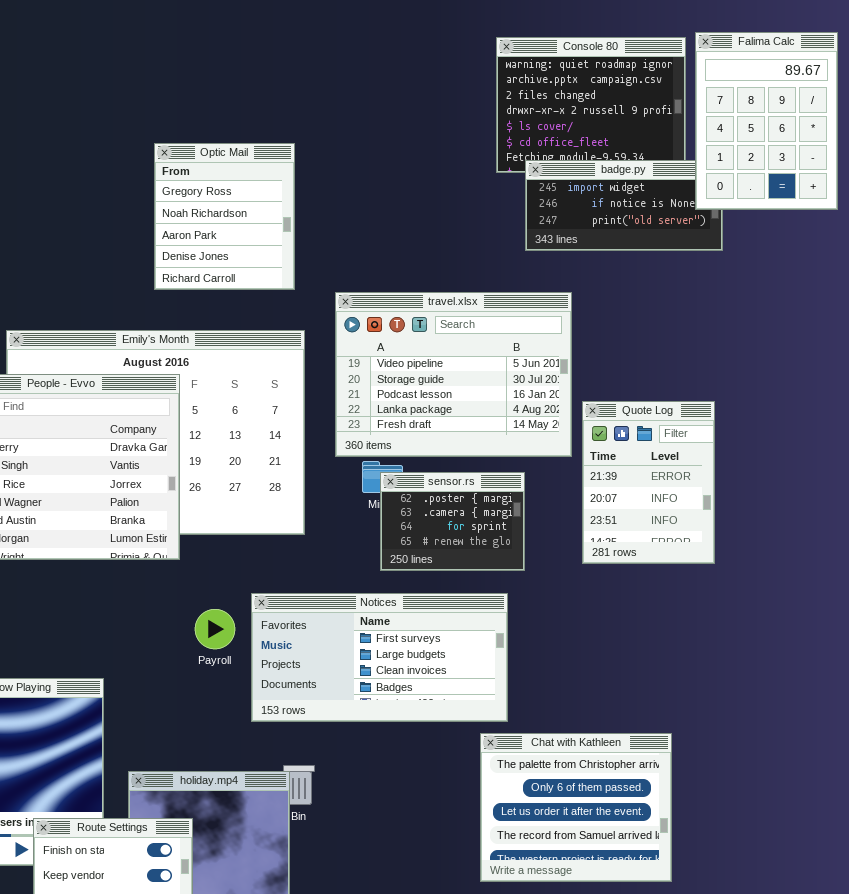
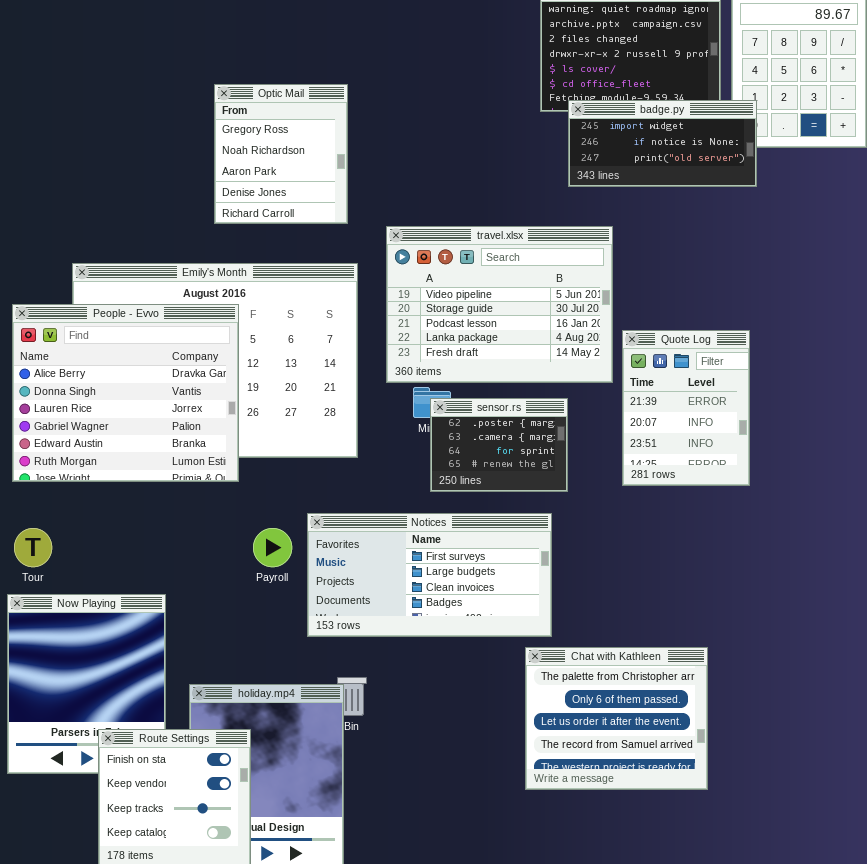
badge.py: [525,160,723,251] -> [568,100,757,187], raised

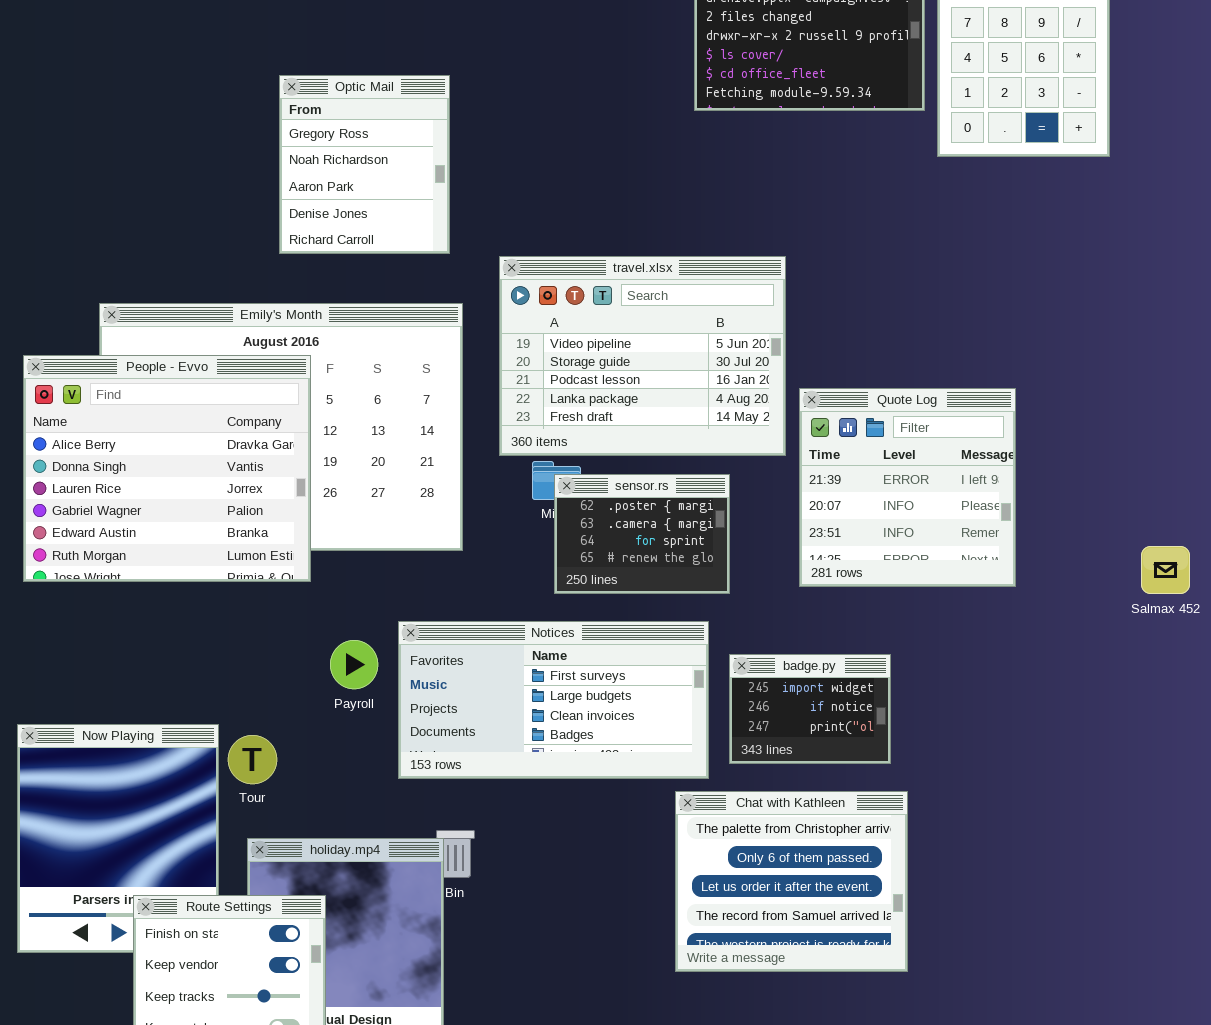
badge.py: [568,100,757,187] -> [729,654,891,764], moved, resized
Quote Log: [622,330,750,486] -> [799,388,1016,587], resized
Tour: [14,528,52,567] -> [228,735,277,784], moved

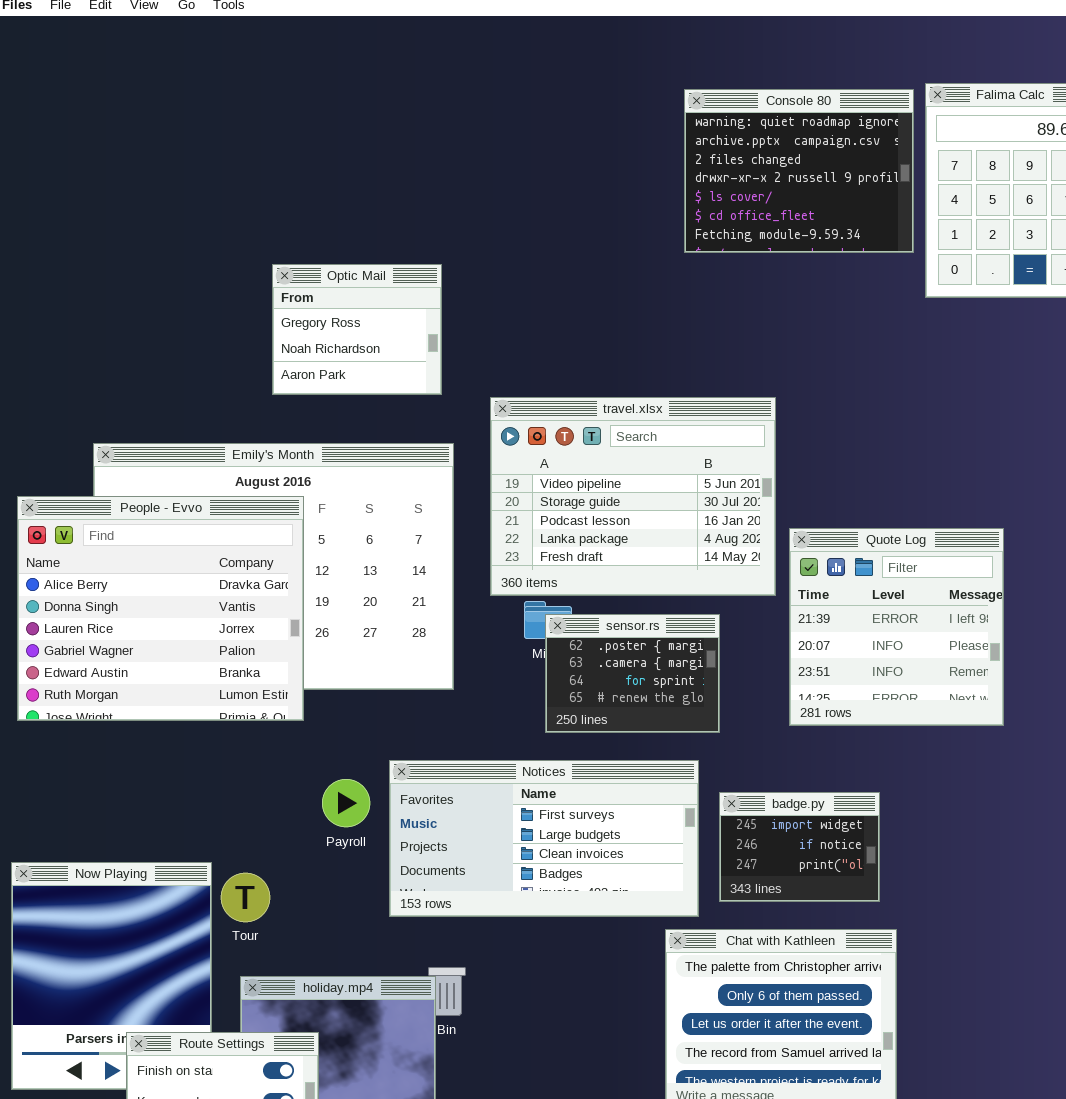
Optic Mail: [279,75,450,254] -> [272,264,442,395], resized

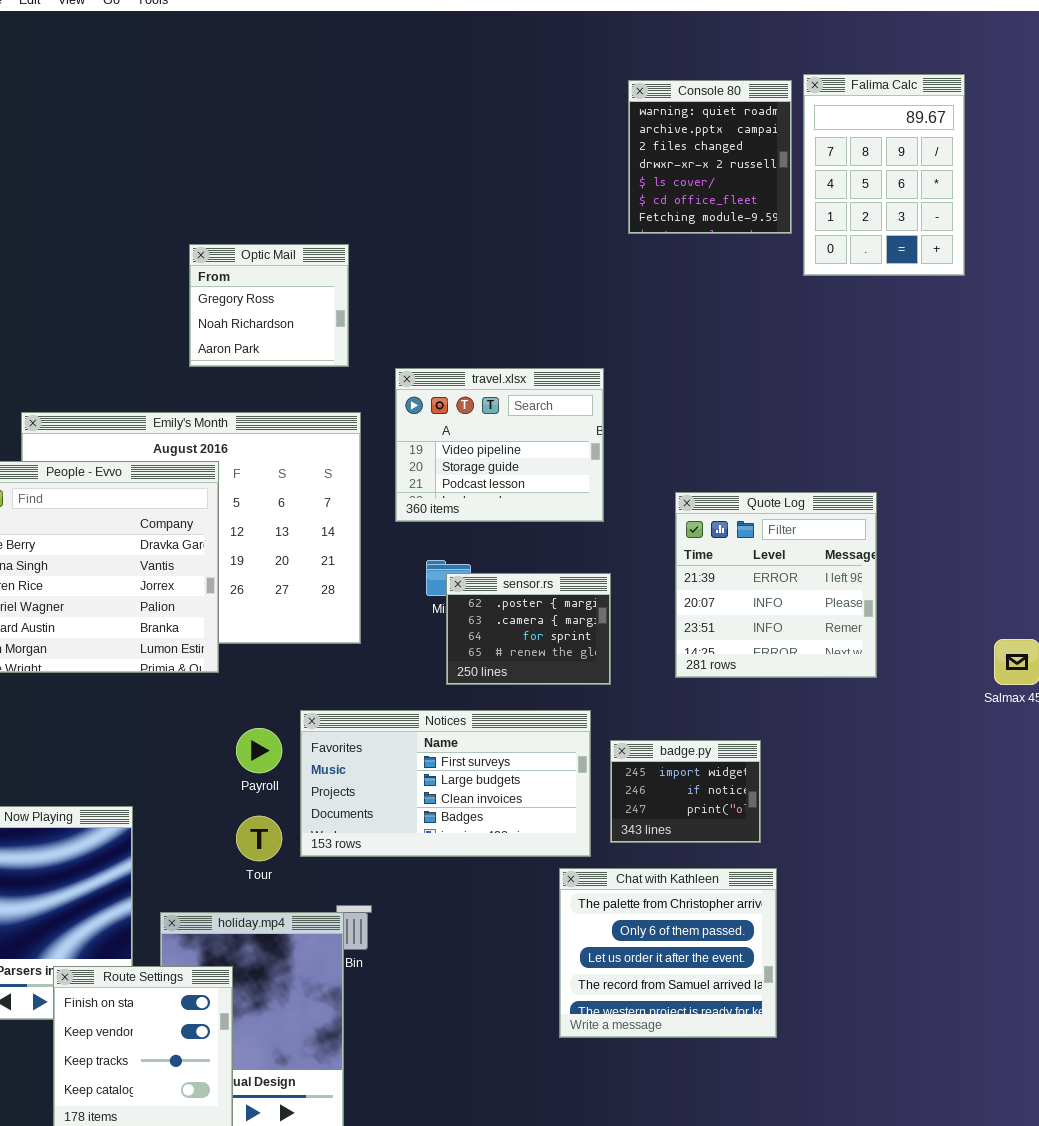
Console 80: [684,89,914,253] -> [628,80,792,234], resized
travel.xlsx: [490,397,776,596] -> [395,368,604,522], resized
Tour: [221,873,270,922] -> [236,816,282,861], moved

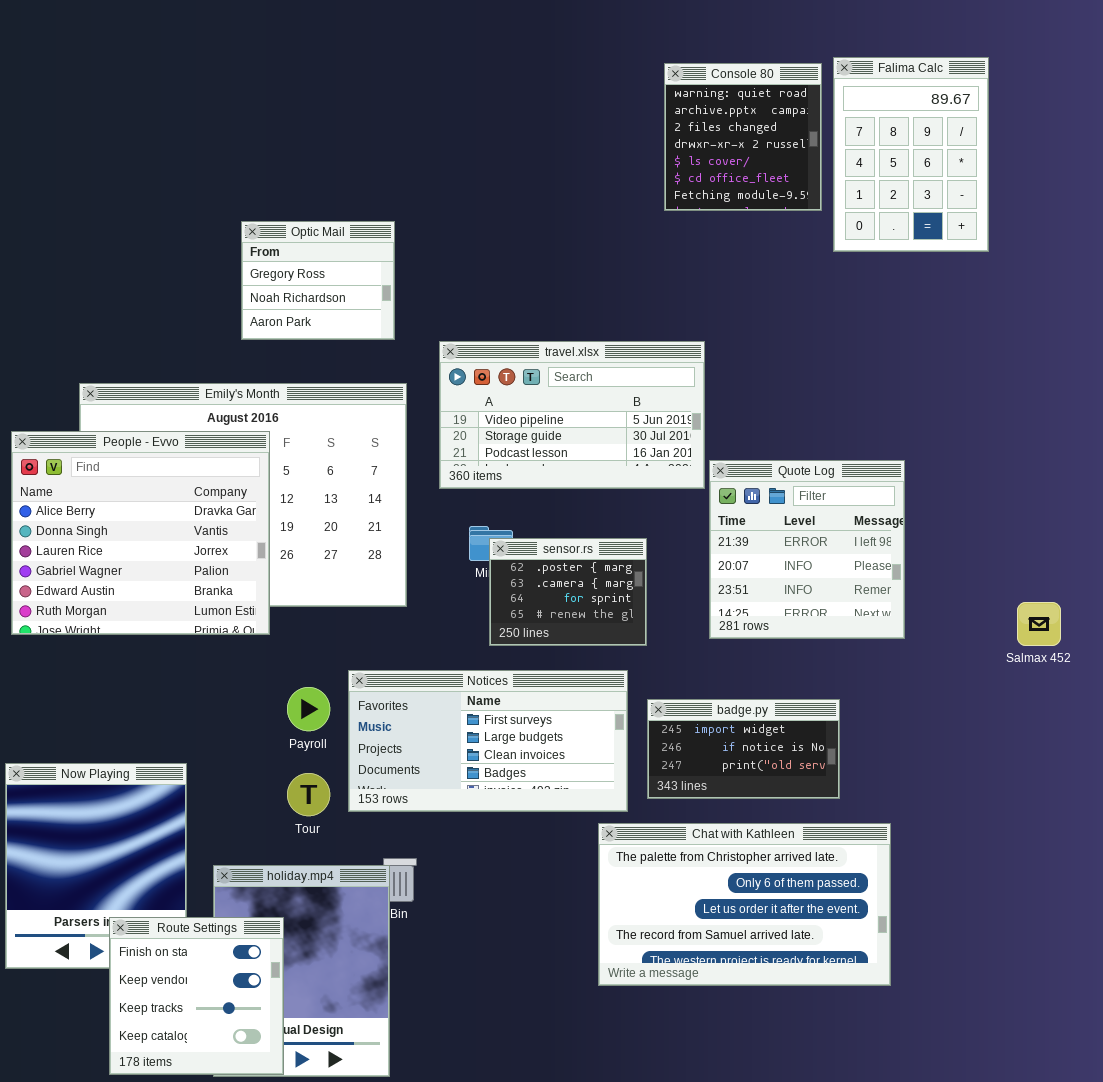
travel.xlsx: [395,368,604,522] -> [439,341,705,489], resized
badge.py: [610,740,761,843] -> [647,699,840,799], resized
Chat with Kathleen: [559,868,777,1038] -> [598,823,891,986], resized

